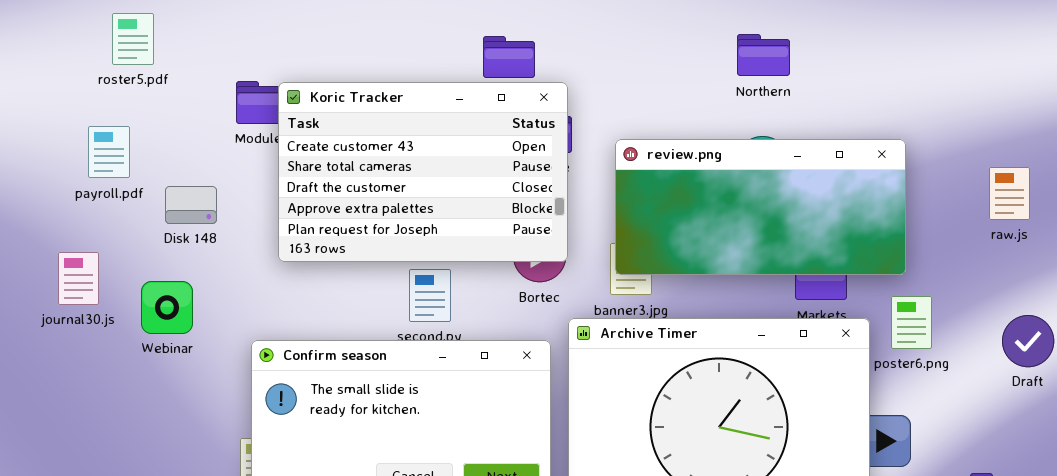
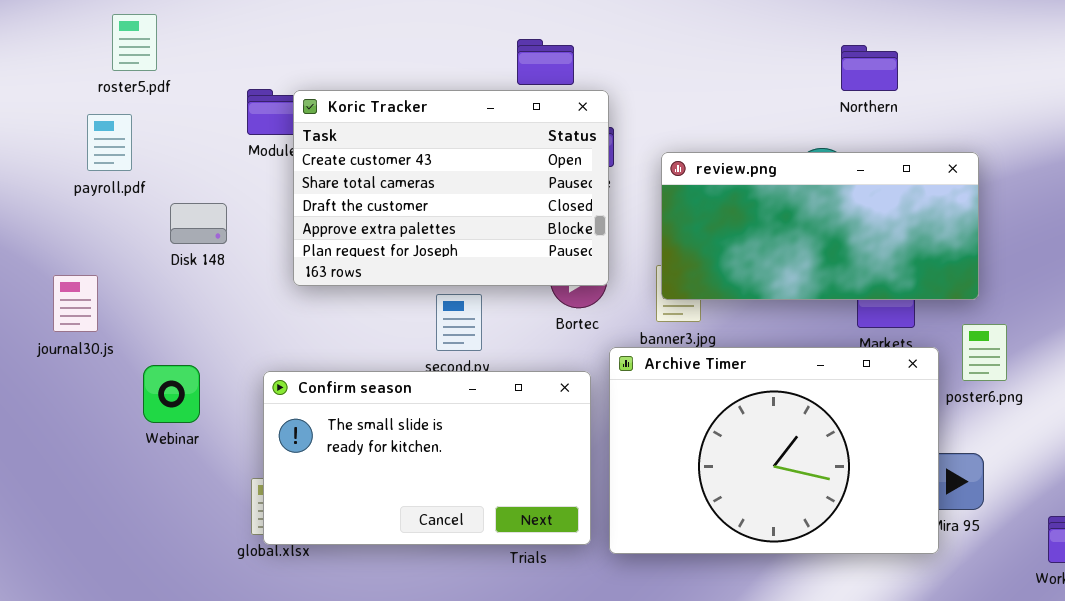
Northern: [737,34,790,76] -> [841,45,898,91], moved
payroll.pdf: [88,126,130,178] -> [87,114,132,171], moved
Webinar: [141,281,193,334] -> [143,365,200,423], moved

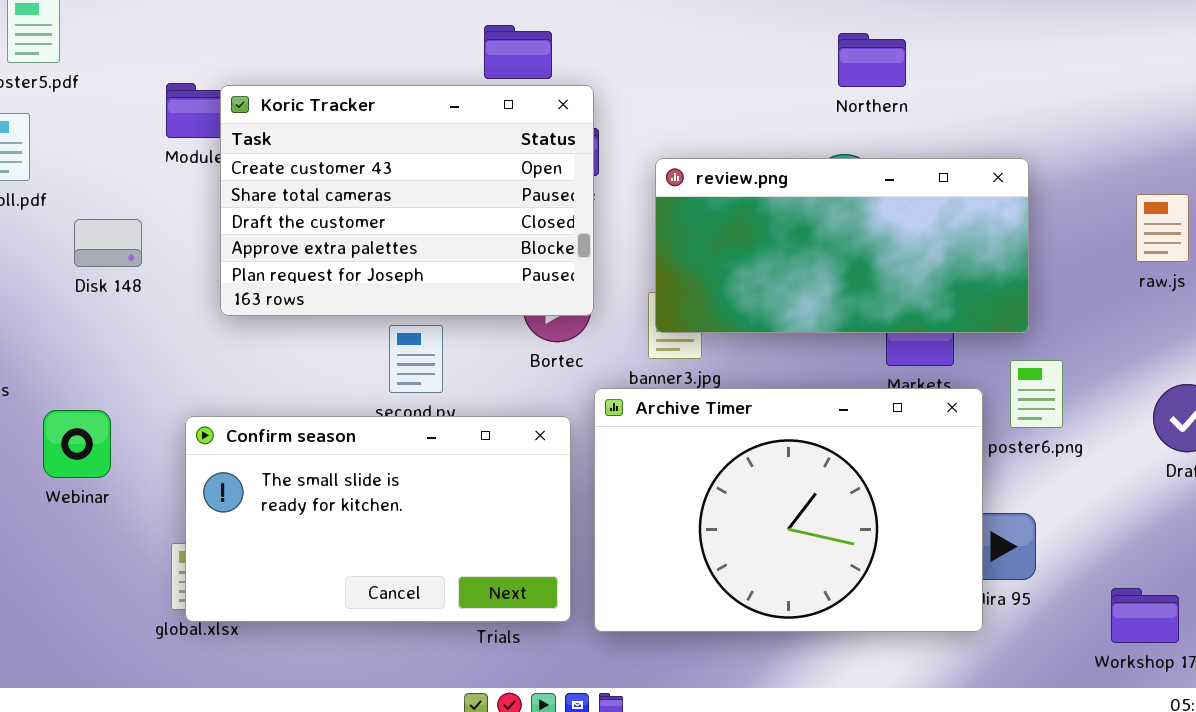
Northern: [841,45,898,91] -> [838,33,906,87], moved

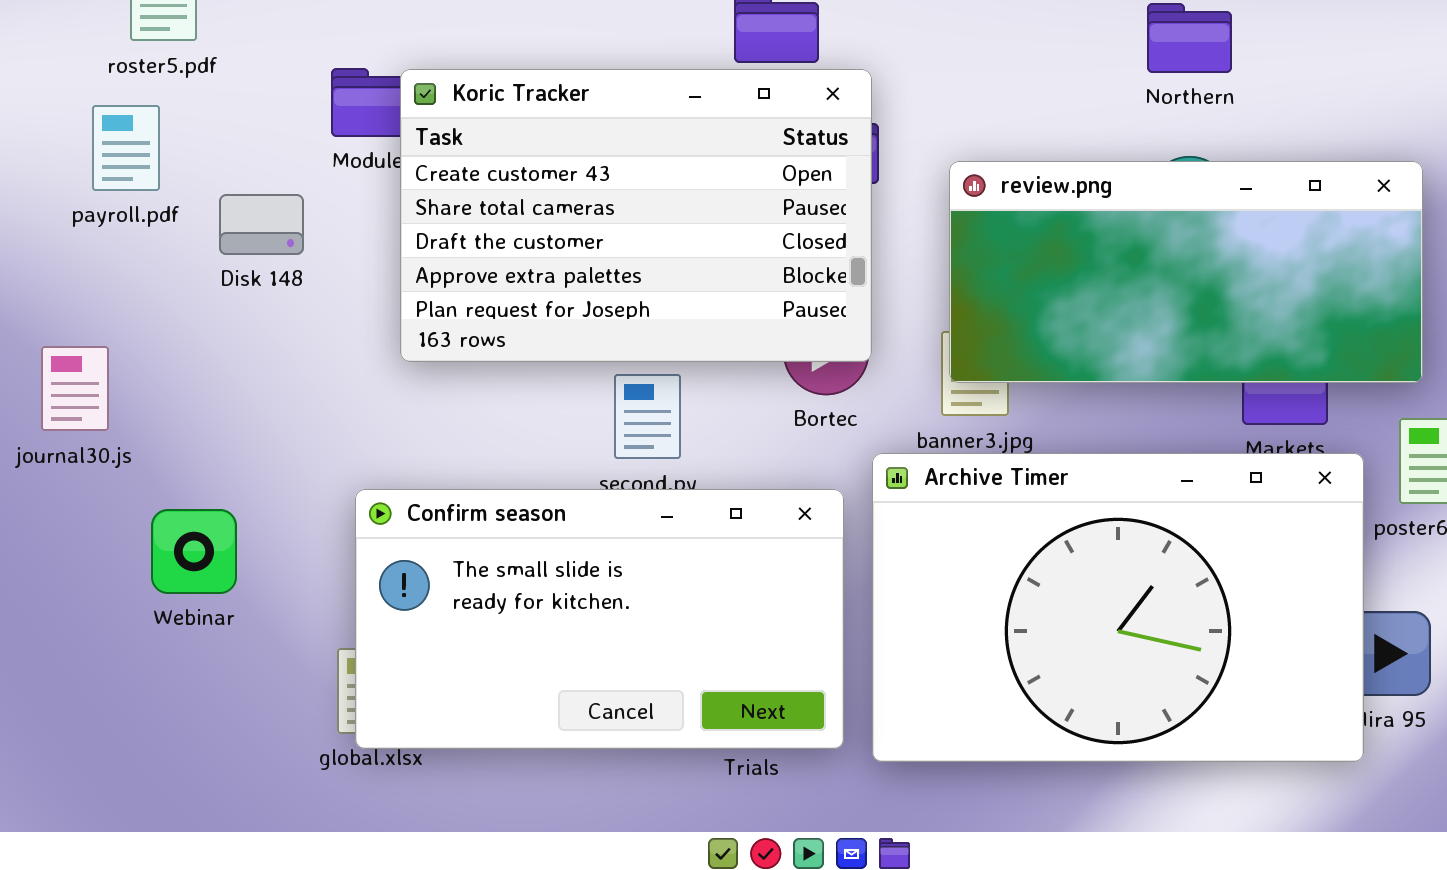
Northern: [838,33,906,87] -> [1147,3,1232,73], moved
Disk 148: [74,219,142,267] -> [219,194,304,255], moved
Webinar: [43,410,111,478] -> [151,509,237,594], moved

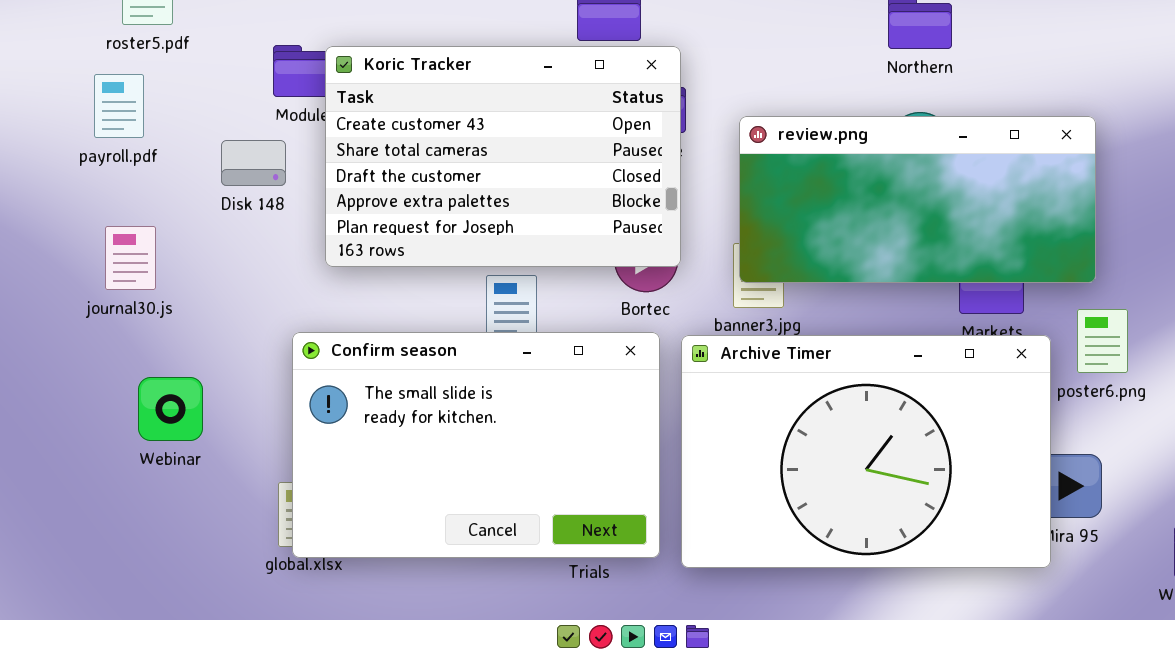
Disk 148: [219,194,304,255] -> [221,140,286,186], moved
journal30.js: [41,346,109,431] -> [105,226,156,290], moved
Confirm season: [355,489,844,749] -> [292,332,660,558], resized

